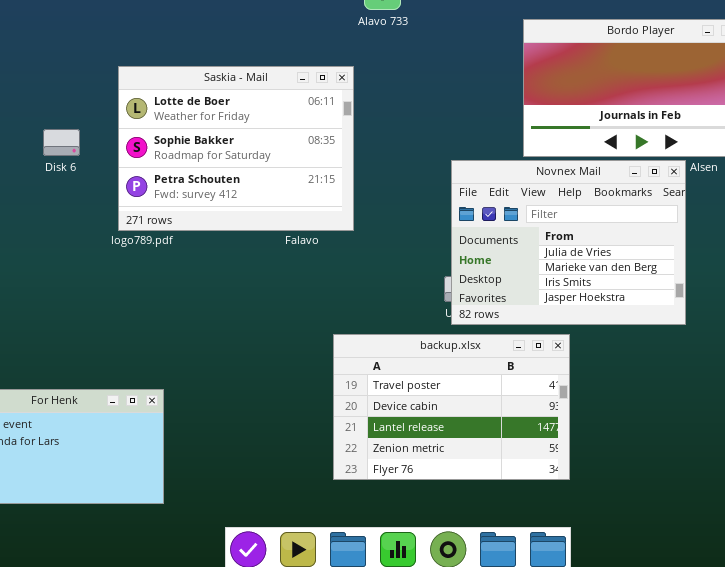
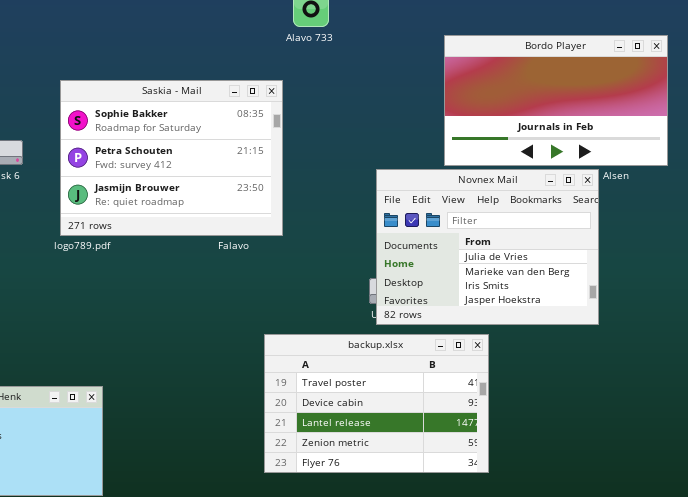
Saskia - Mail: [118,66,354,231] -> [60,80,283,236], scrolled down 1 row

